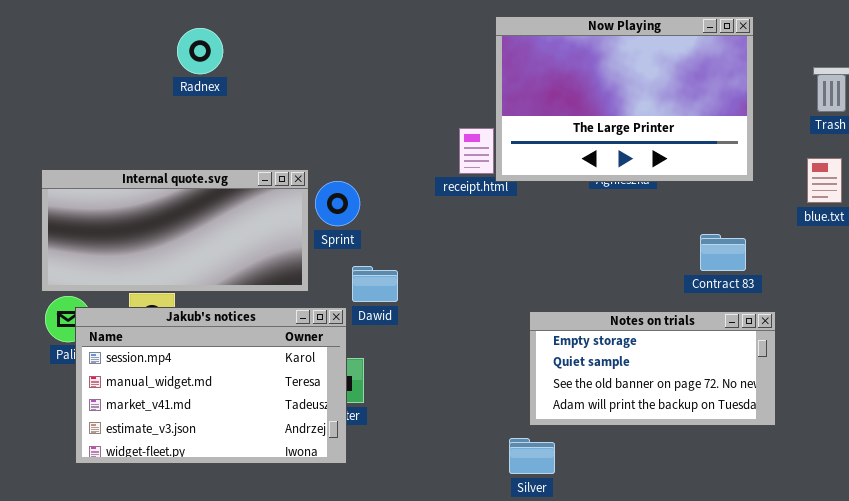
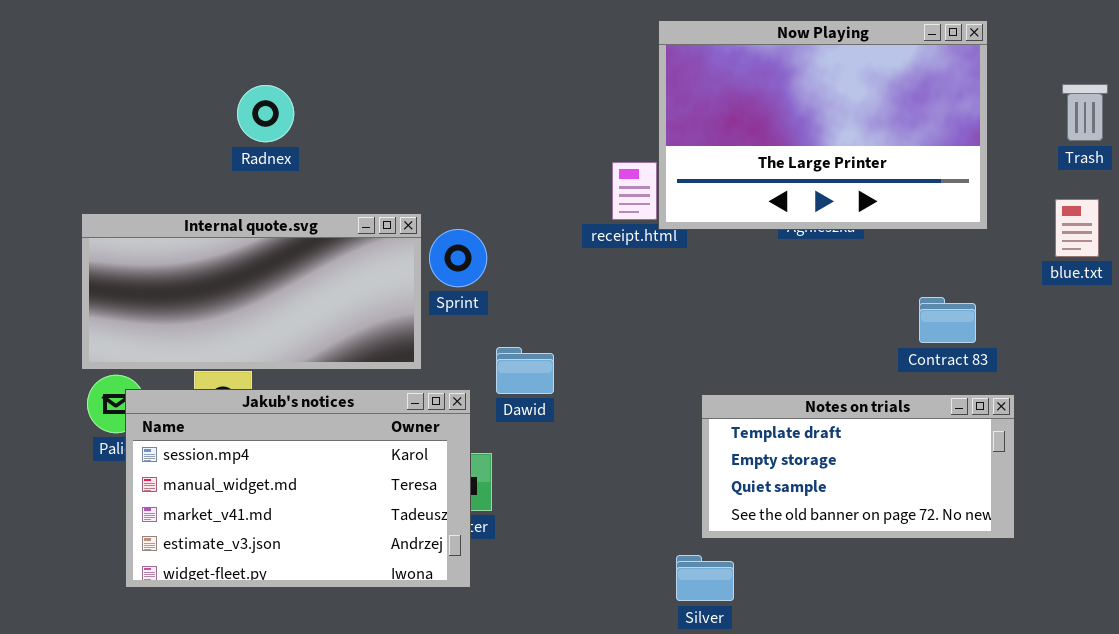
Radnex: [177,28,223,74] -> [237,85,294,142], moved
Dawid: [352,266,398,302] -> [496,347,554,394], moved
Notes on trials: [529,311,776,426] -> [701,394,1015,539], scrolled up 1 row

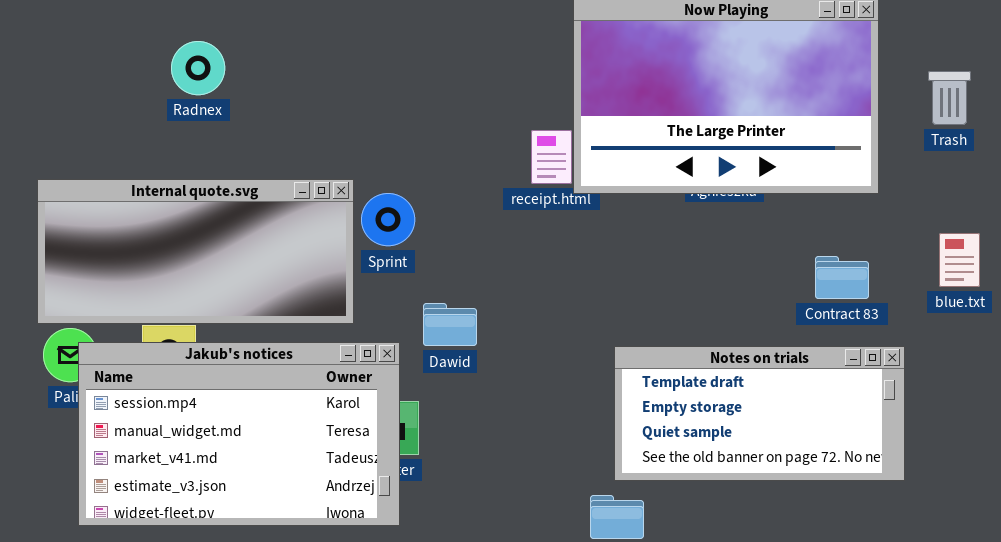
Trash: [1062,84,1108,141] -> [928,71,971,125], moved
Radnex: [237,85,294,142] -> [171,41,225,95], moved
blue.txt: [1055,199,1099,257] -> [939,233,980,287], moved

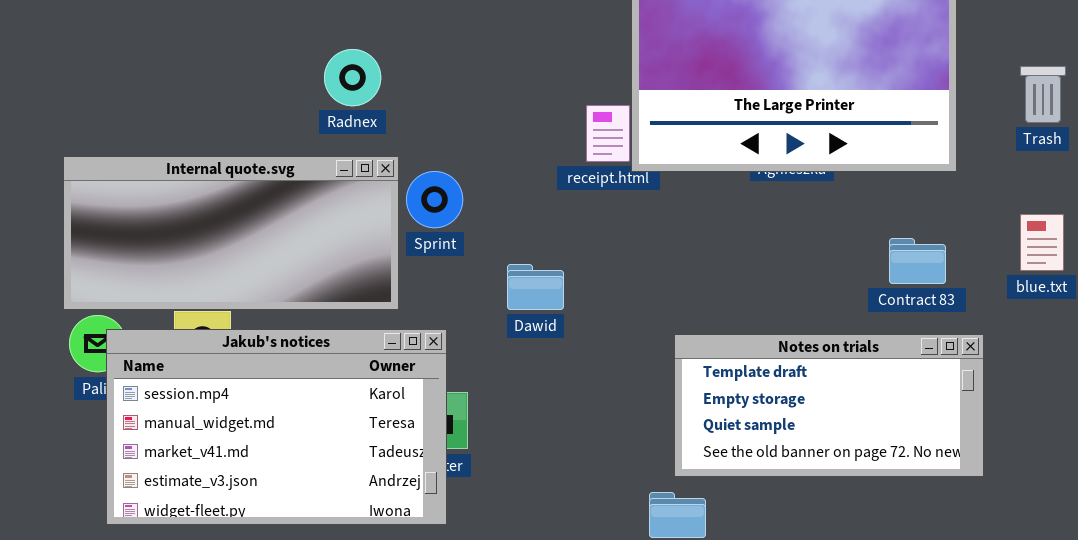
Radnex: [171,41,225,95] -> [324,49,381,106], moved
Trash: [928,71,971,125] -> [1020,66,1066,123], moved
Dawid: [423,303,477,346] -> [507,264,564,310], moved

